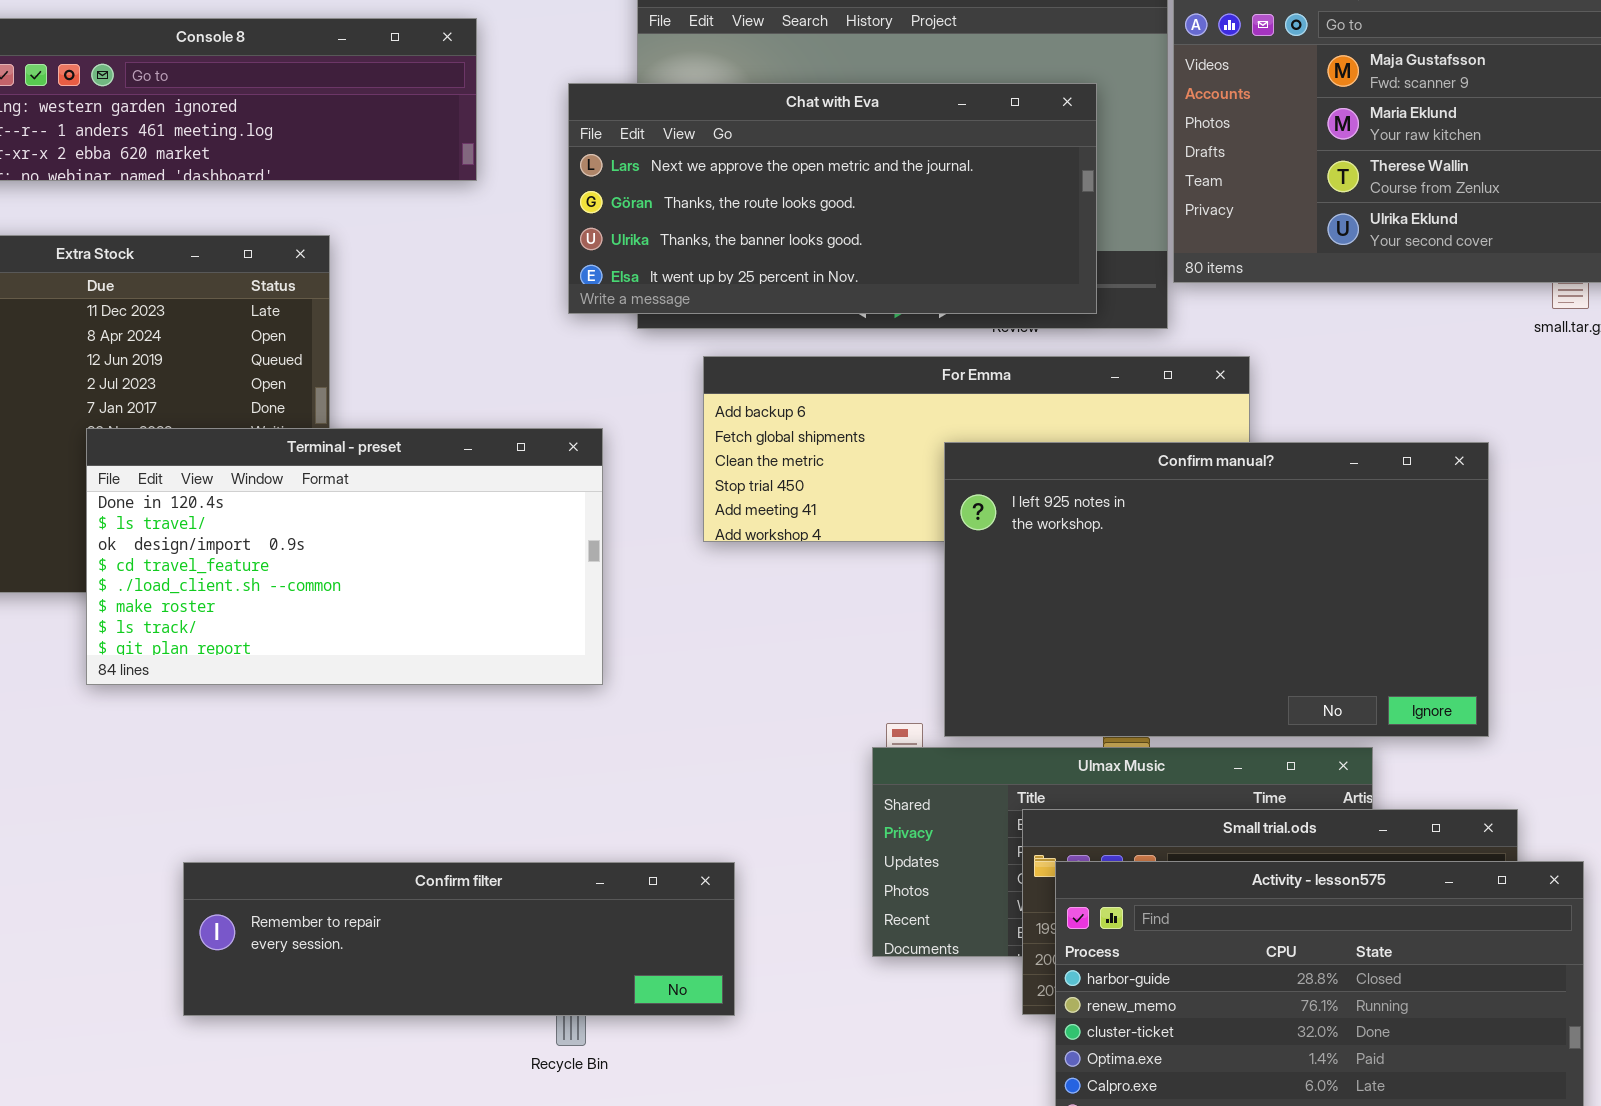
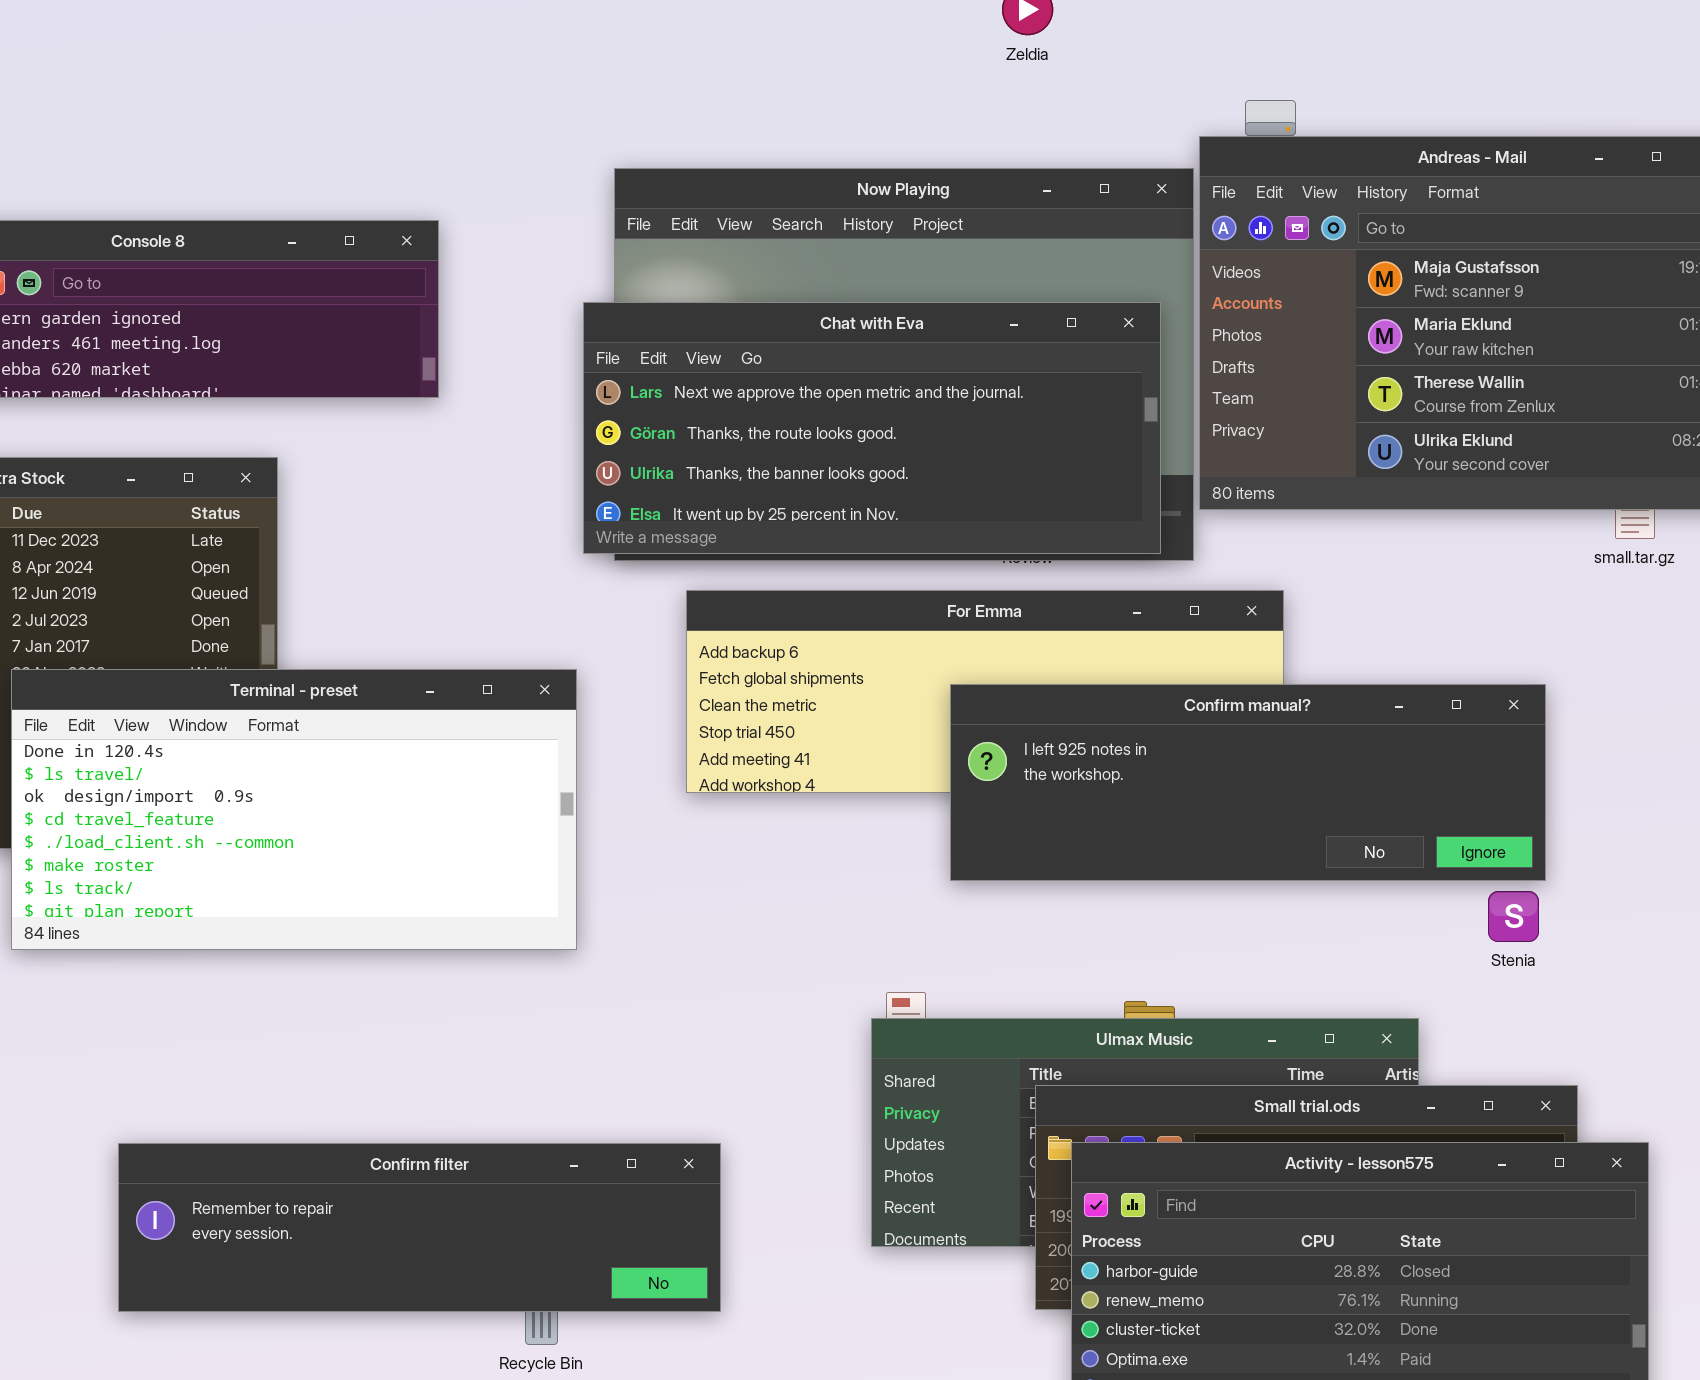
Chat with Eva: [568,83,1097,314] -> [583,302,1161,554], moved
Confirm manual?: [944,442,1489,737] -> [950,684,1546,881], resized

